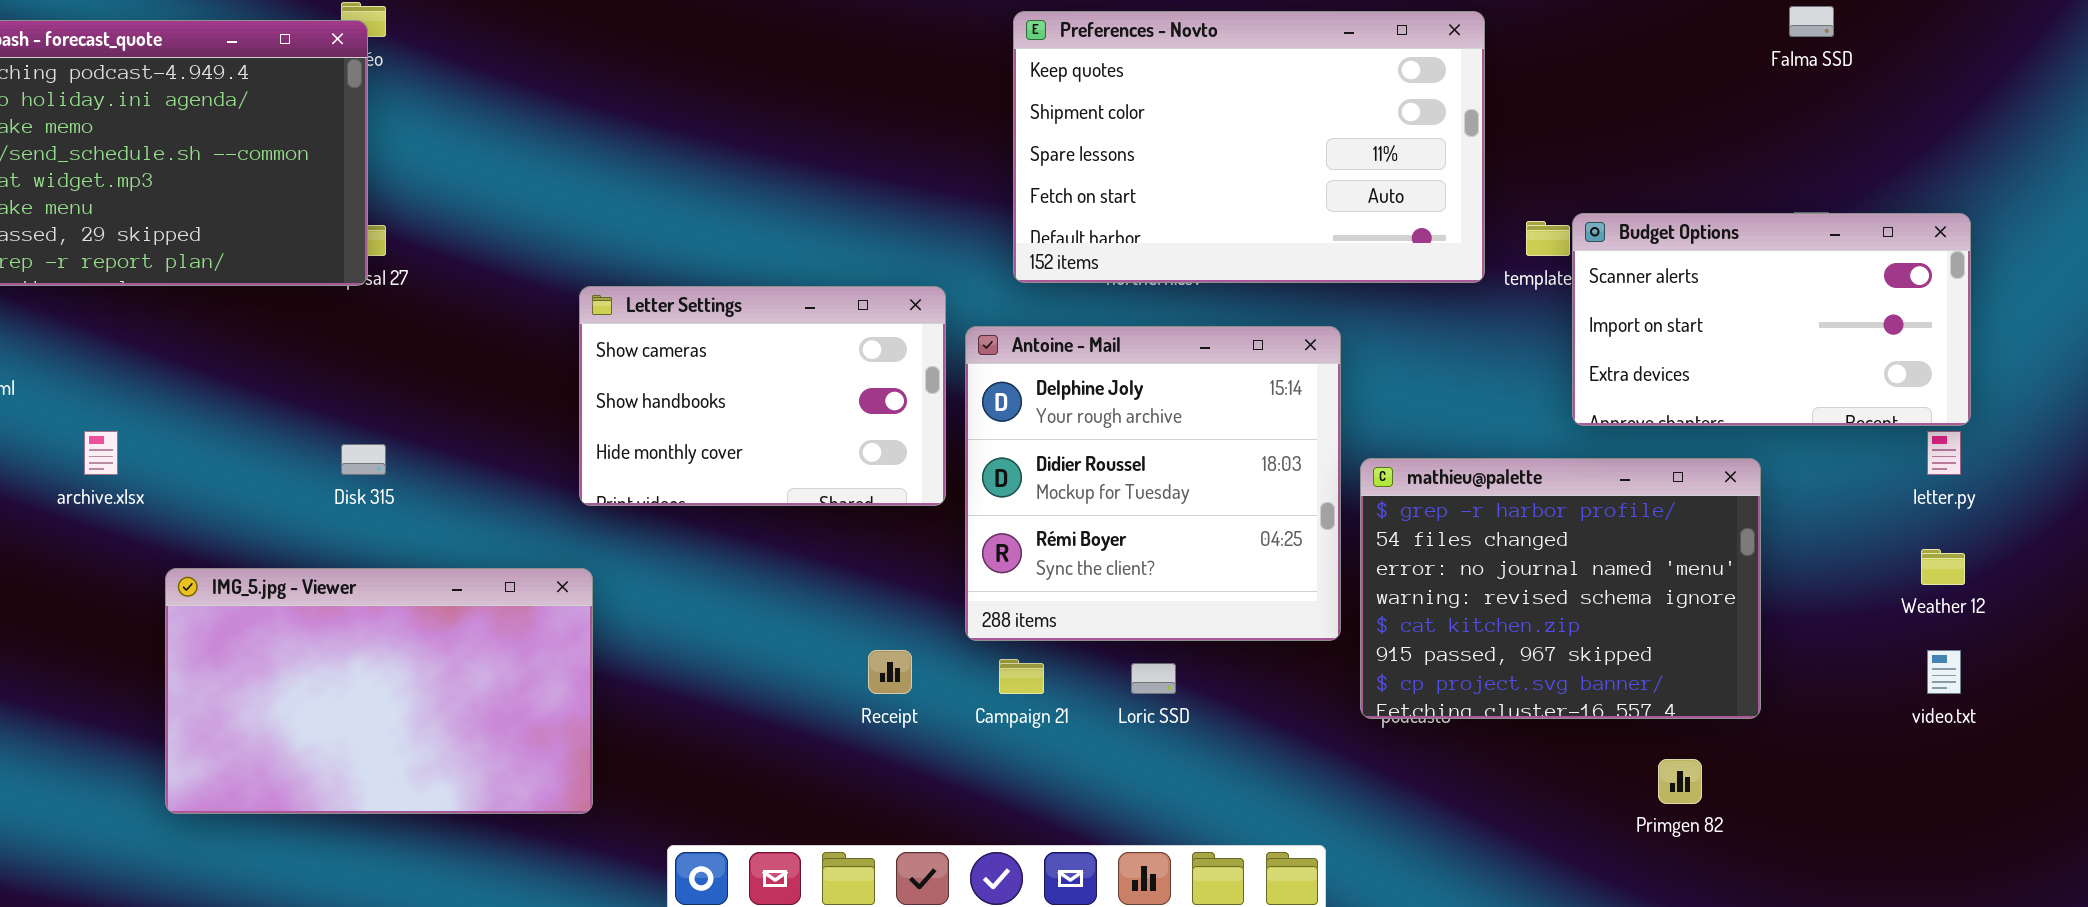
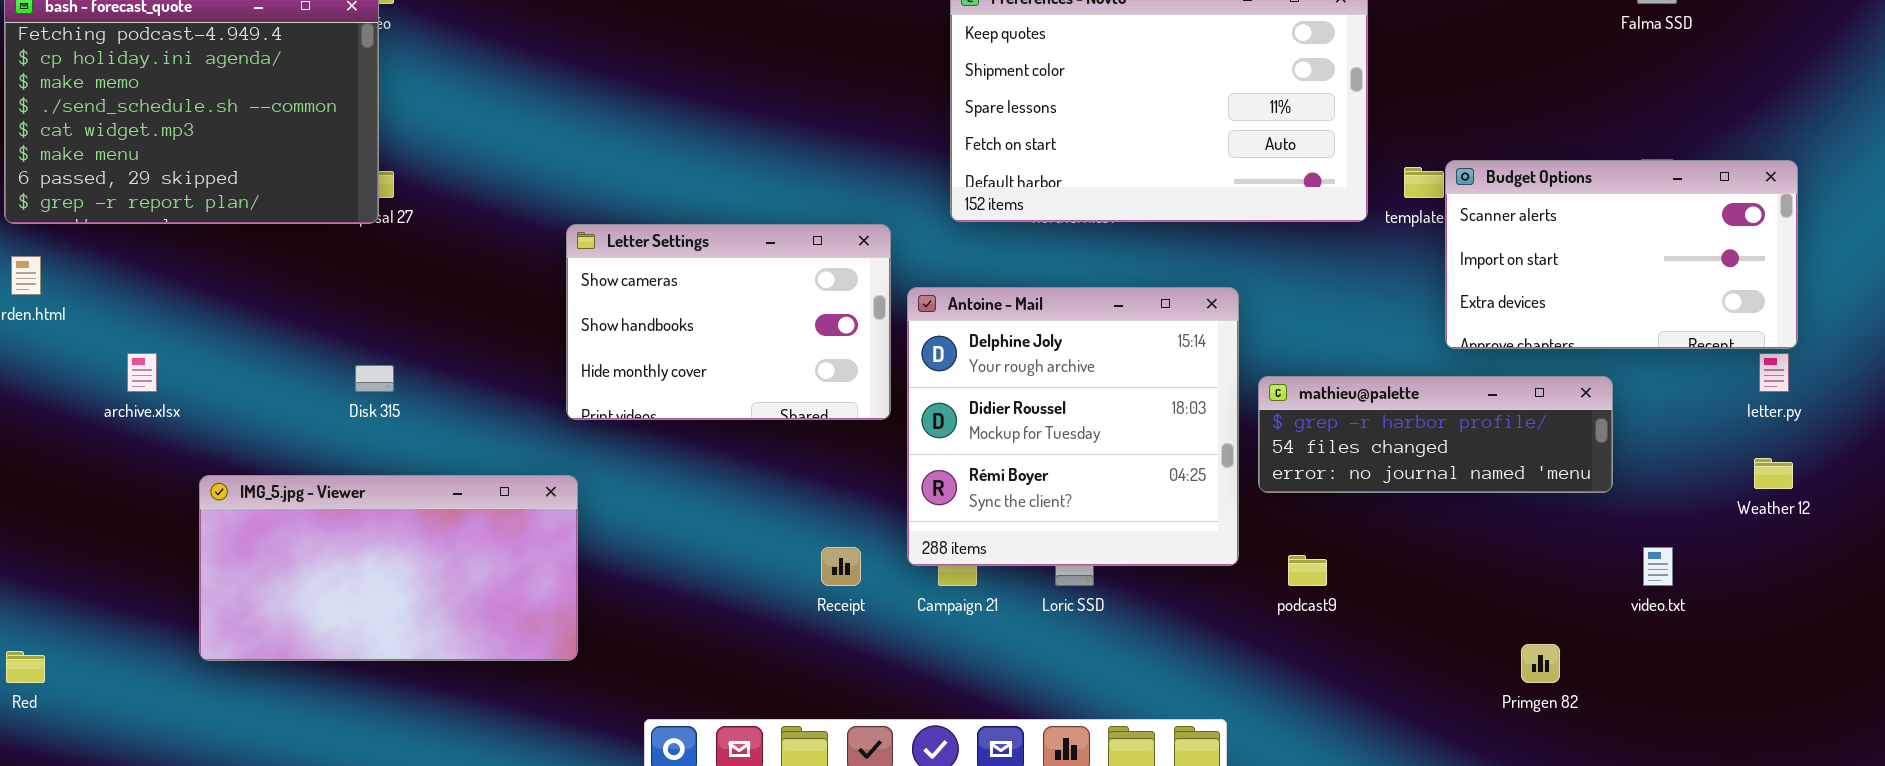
Antoine - Mail: [965,326,1341,641] -> [907,287,1239,566], moved
mathieu@palette: [1360,458,1761,719] -> [1258,376,1613,493], resized
IMG_5.jpg - Viewer: [165,568,593,814] -> [199,475,578,661], resized
video.txt: [1927,650,1961,694] -> [1643,547,1673,586], moved

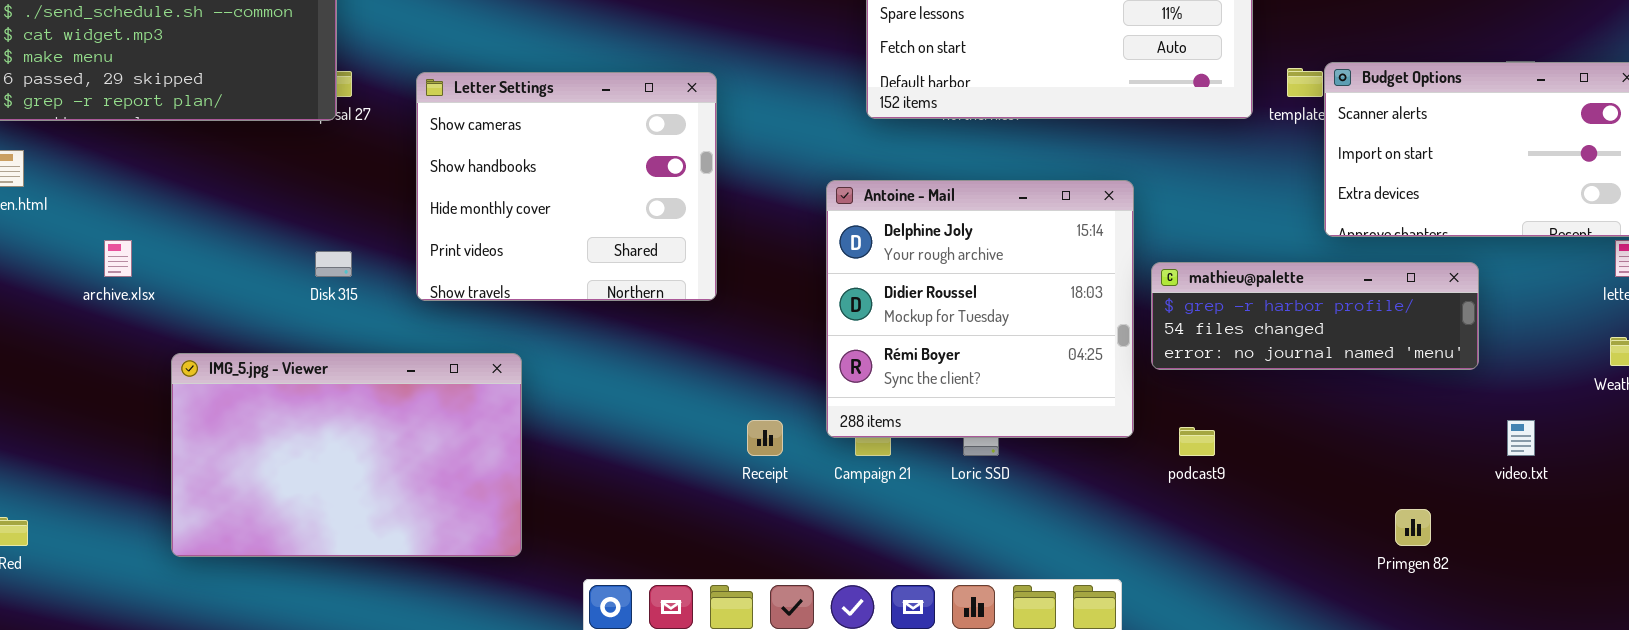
Letter Settings: [566,224,891,420] -> [416,72,717,301], moved, resized
IMG_5.jpg - Viewer: [199,475,578,661] -> [171,353,522,557], resized

